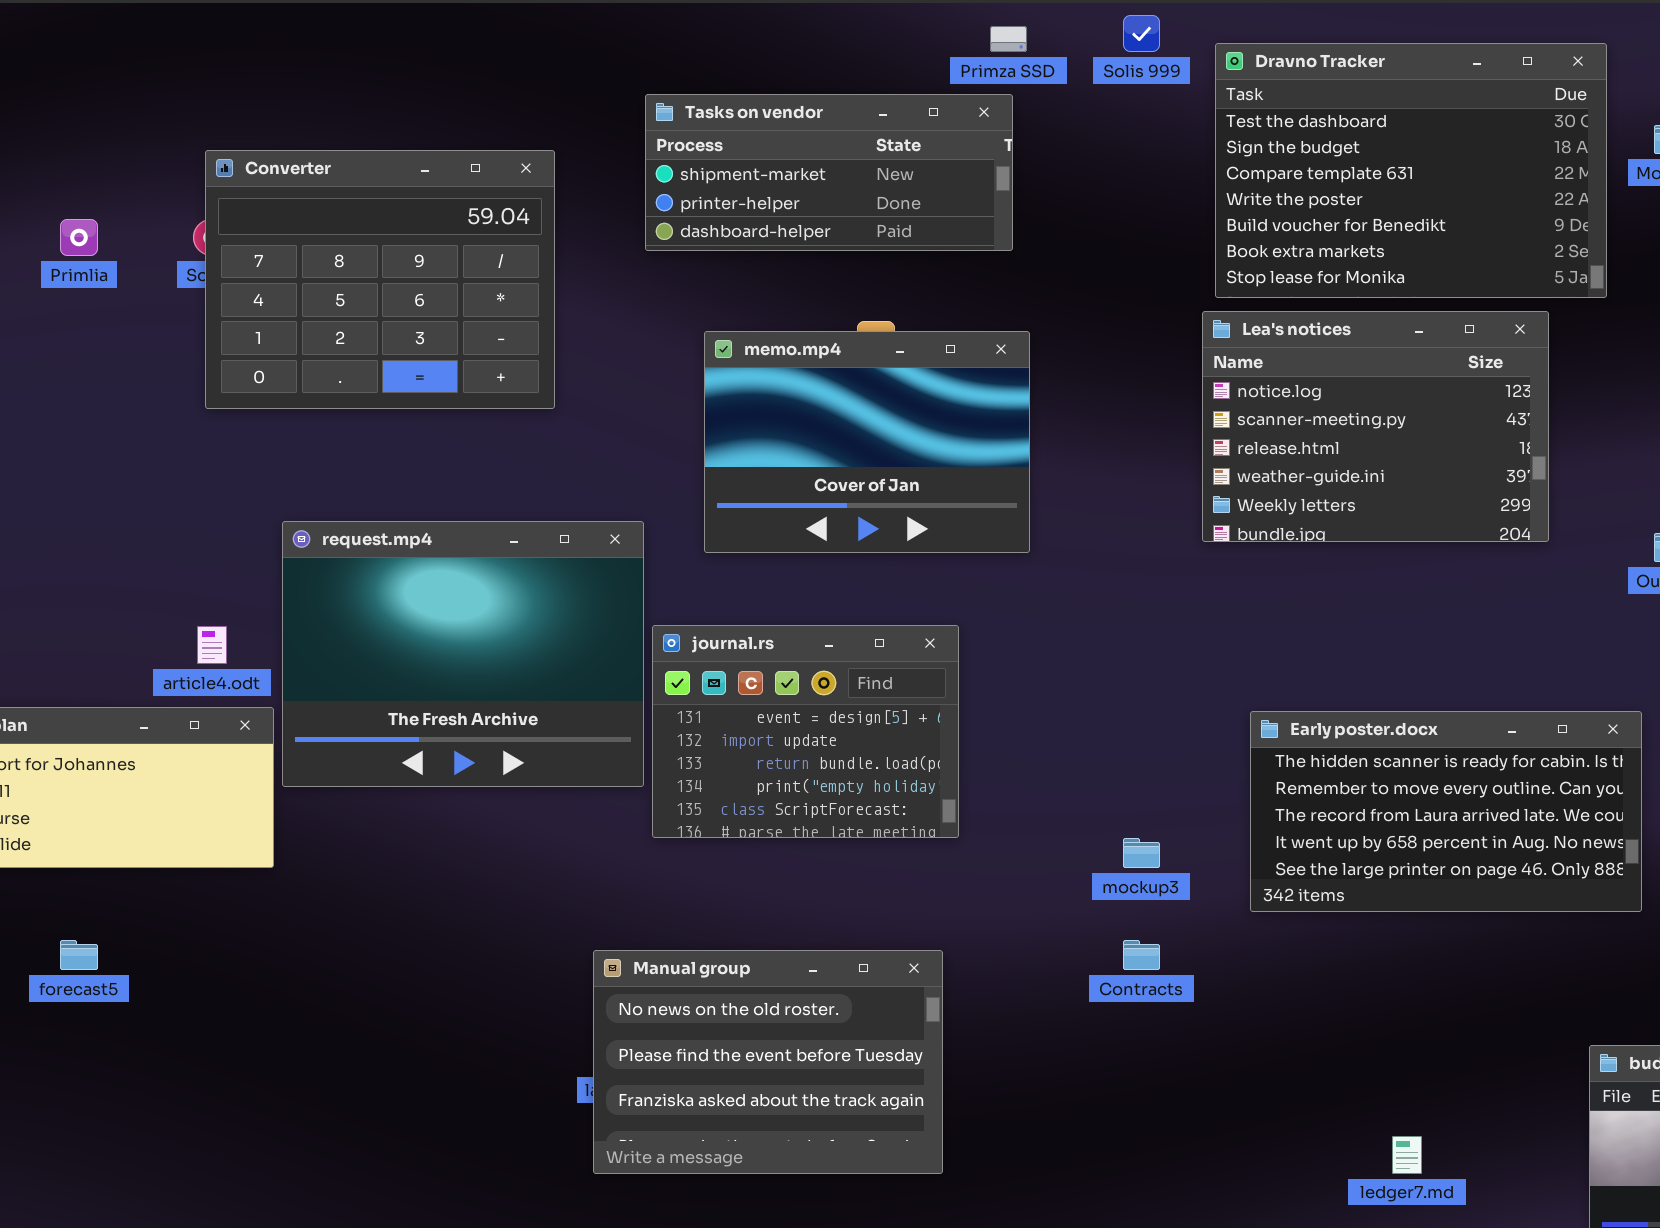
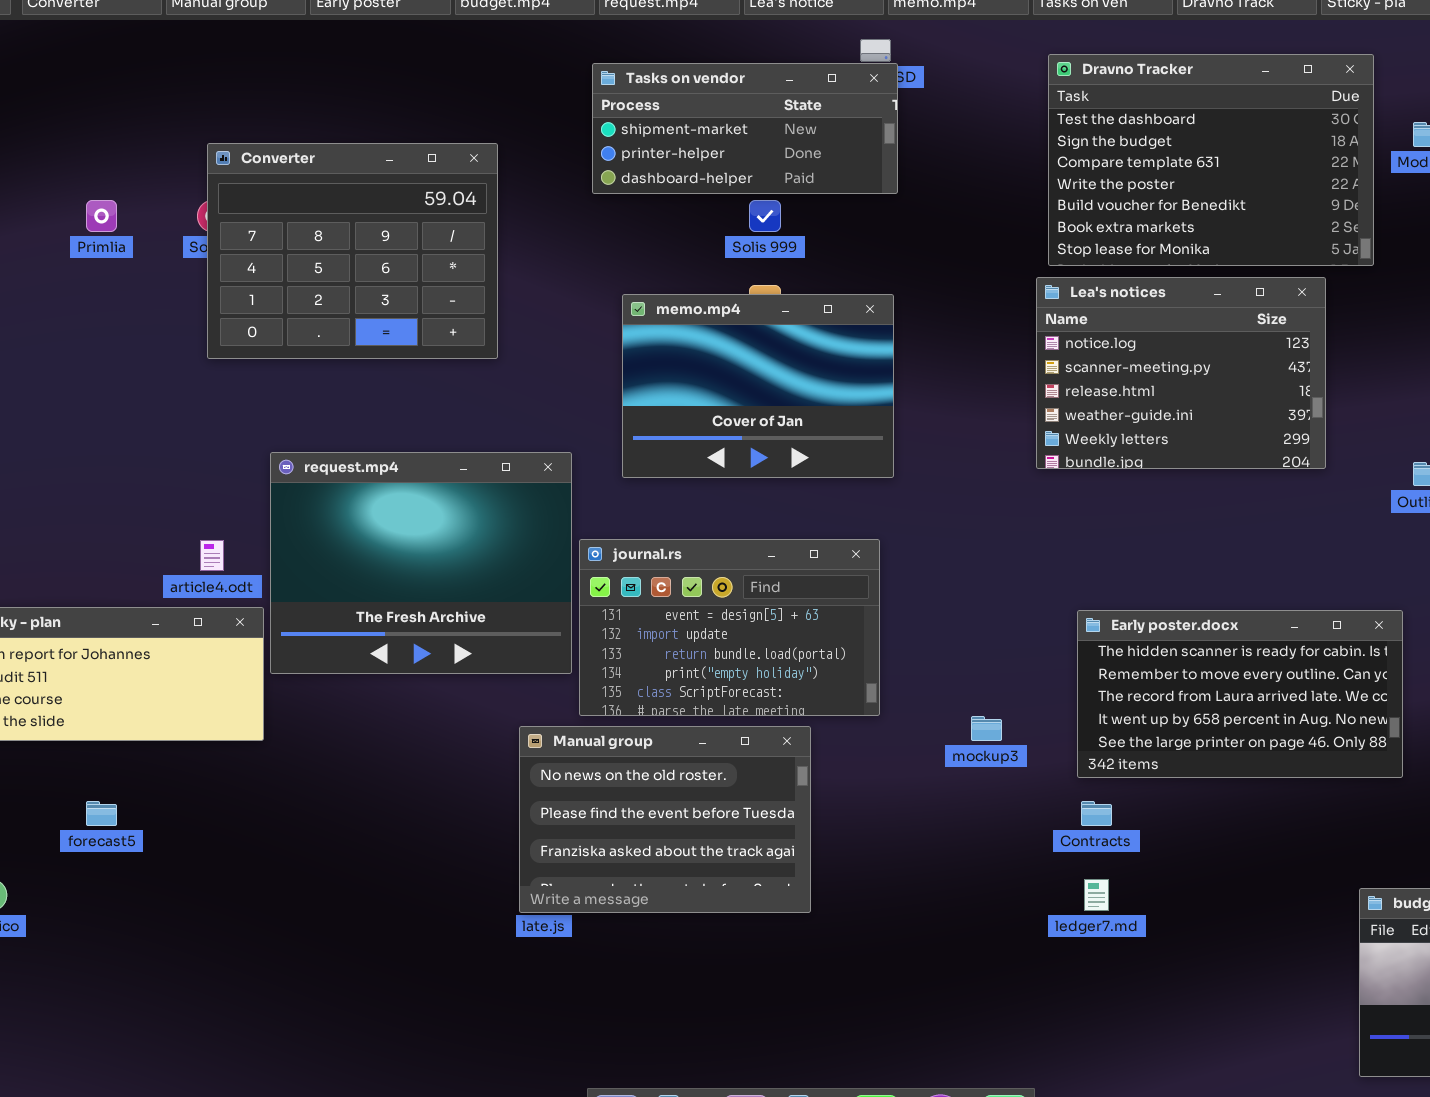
Solis 999: [1123,15,1160,52] -> [749,200,781,232], moved
Tasks on vendor: [645,94,1013,251] -> [592,63,898,194], moved
journal.rs: [652,625,959,838] -> [579,539,880,716], resized
Contracts: [1123,940,1160,970] -> [1081,801,1112,826], moved
Manual group: [593,950,943,1174] -> [519,726,811,913], moved
ledger7.md: [1392,1136,1422,1174] -> [1084,879,1109,911], moved

